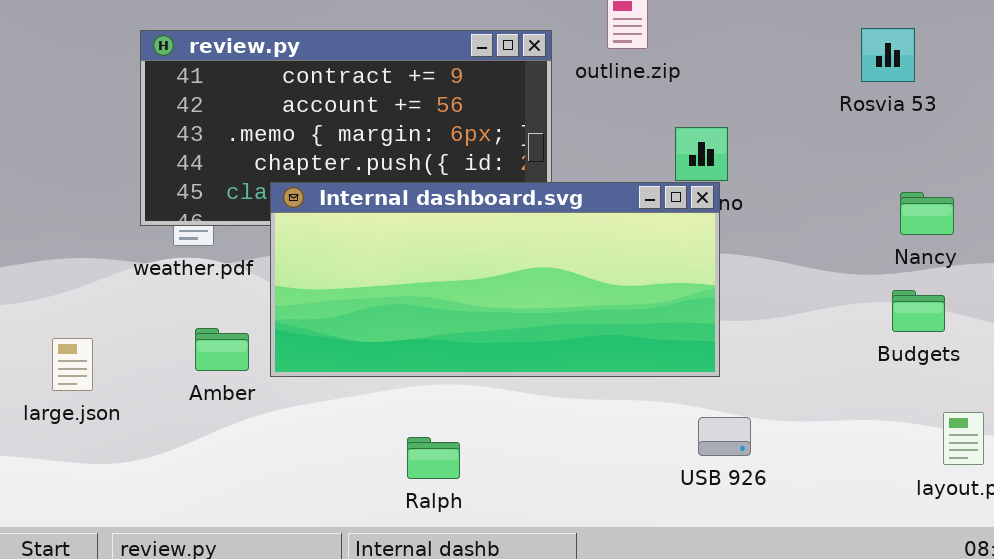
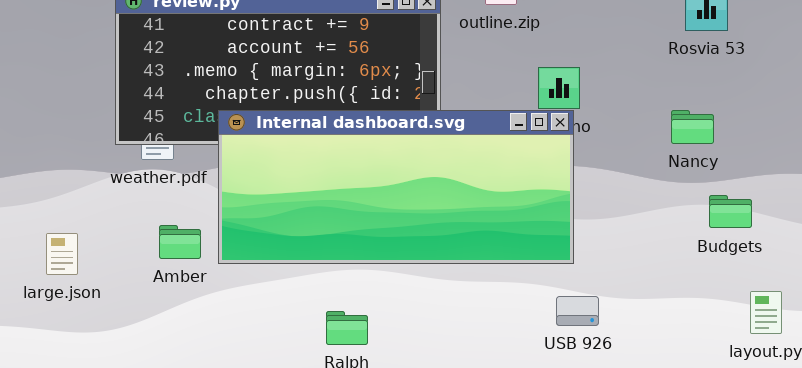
Nancy: [900,192,954,235] -> [671,110,714,144], moved

